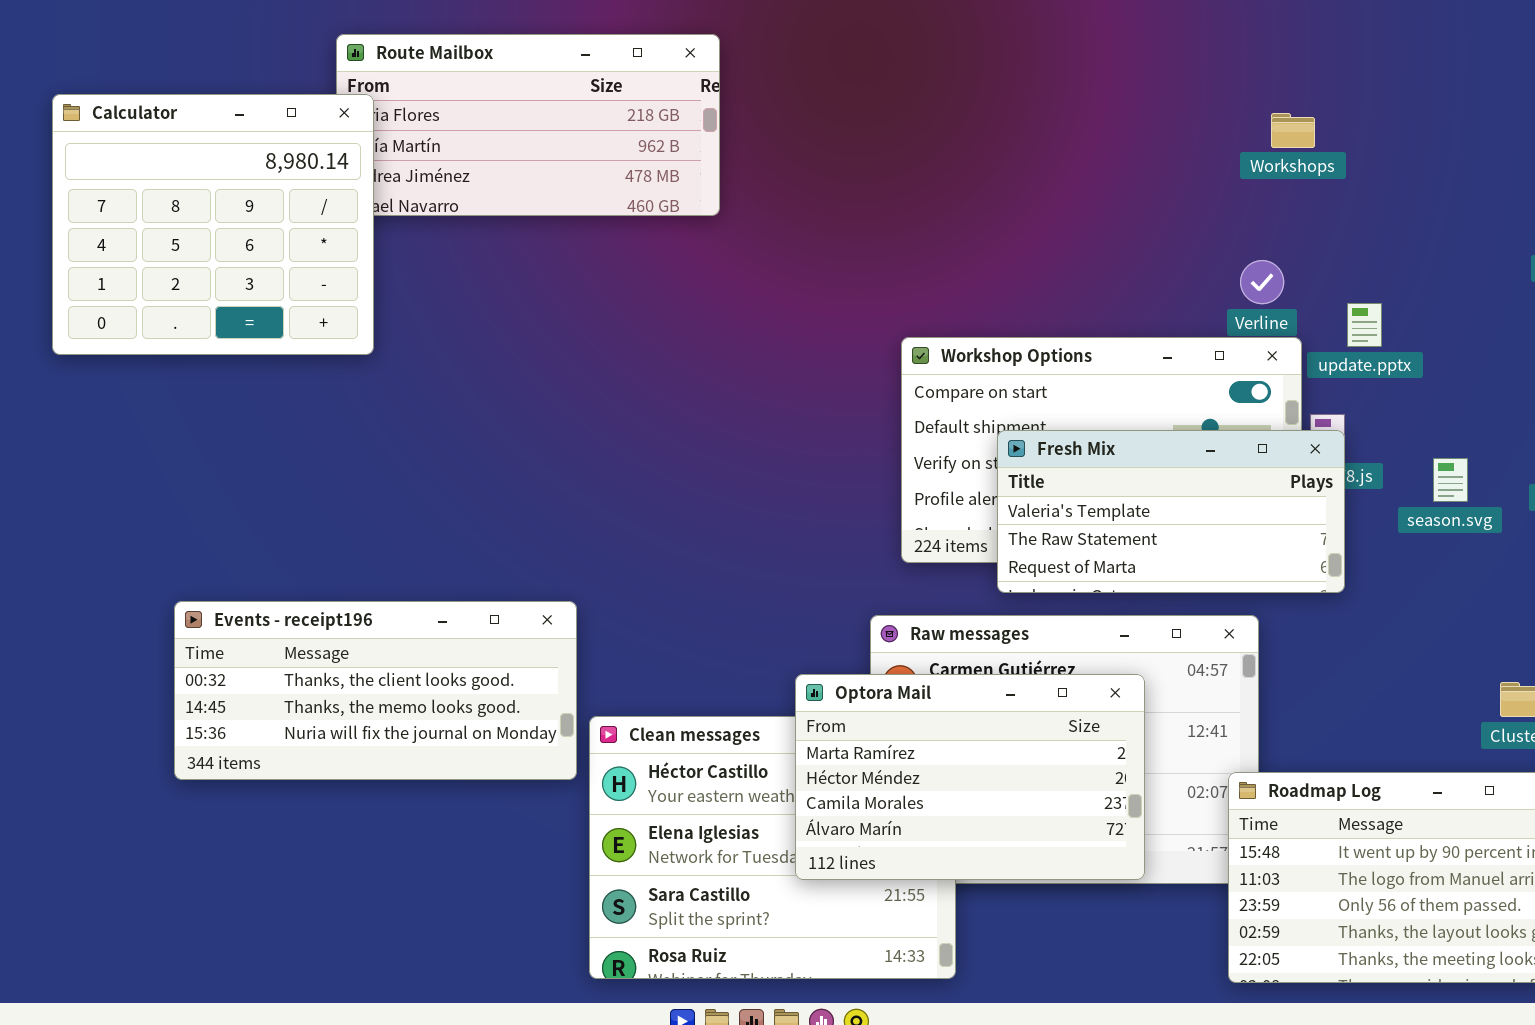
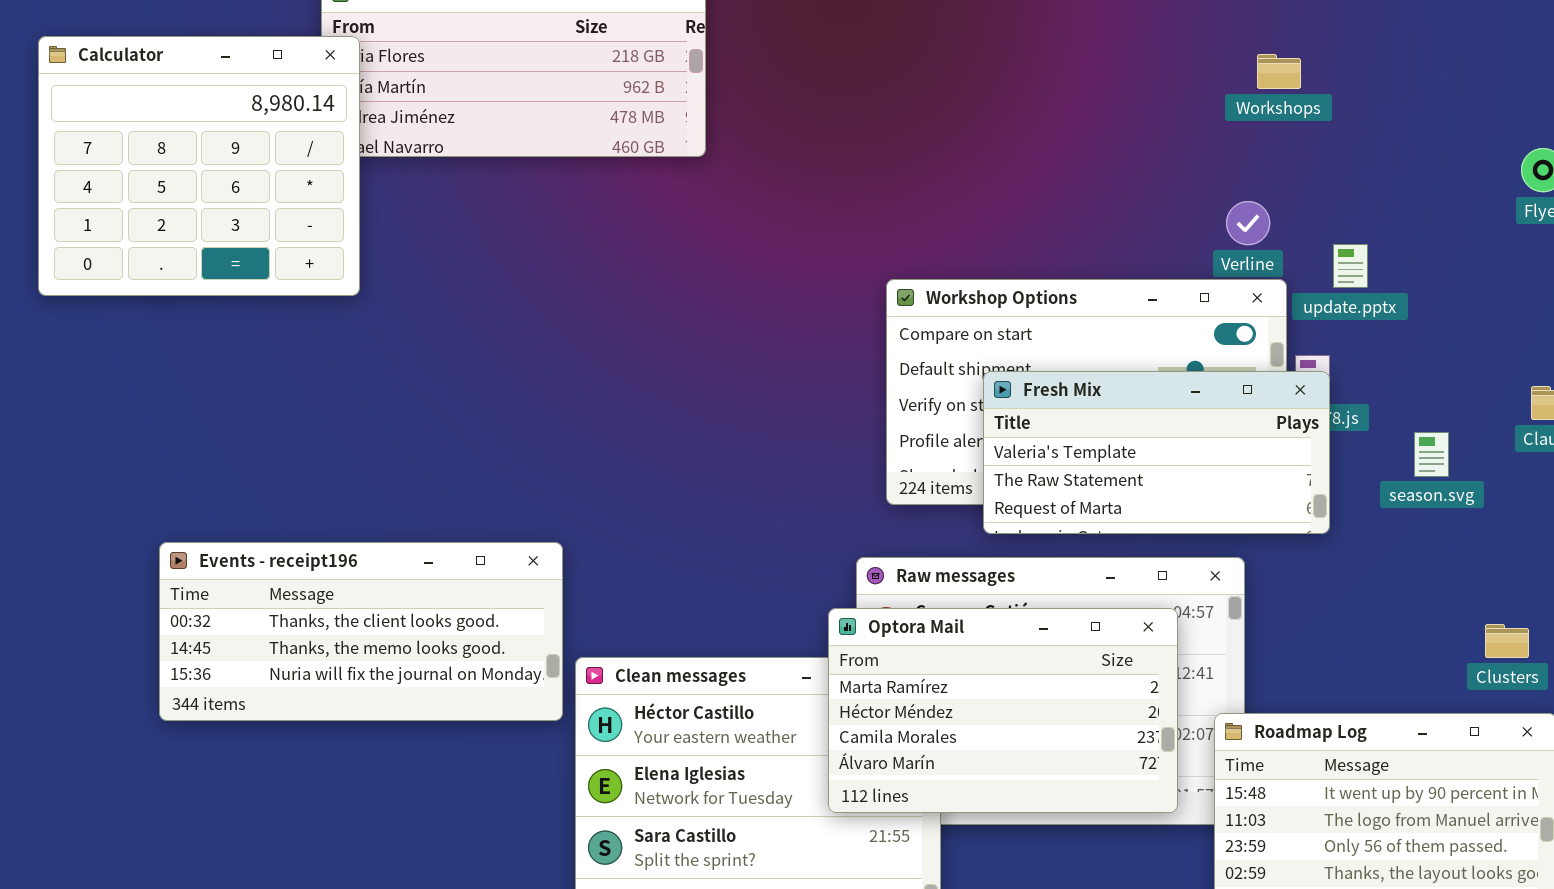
season.svg: [1433,458,1468,502] -> [1414,432,1449,477], moved
Optora Mail: [795,674,1145,880] -> [828,608,1178,813], moved

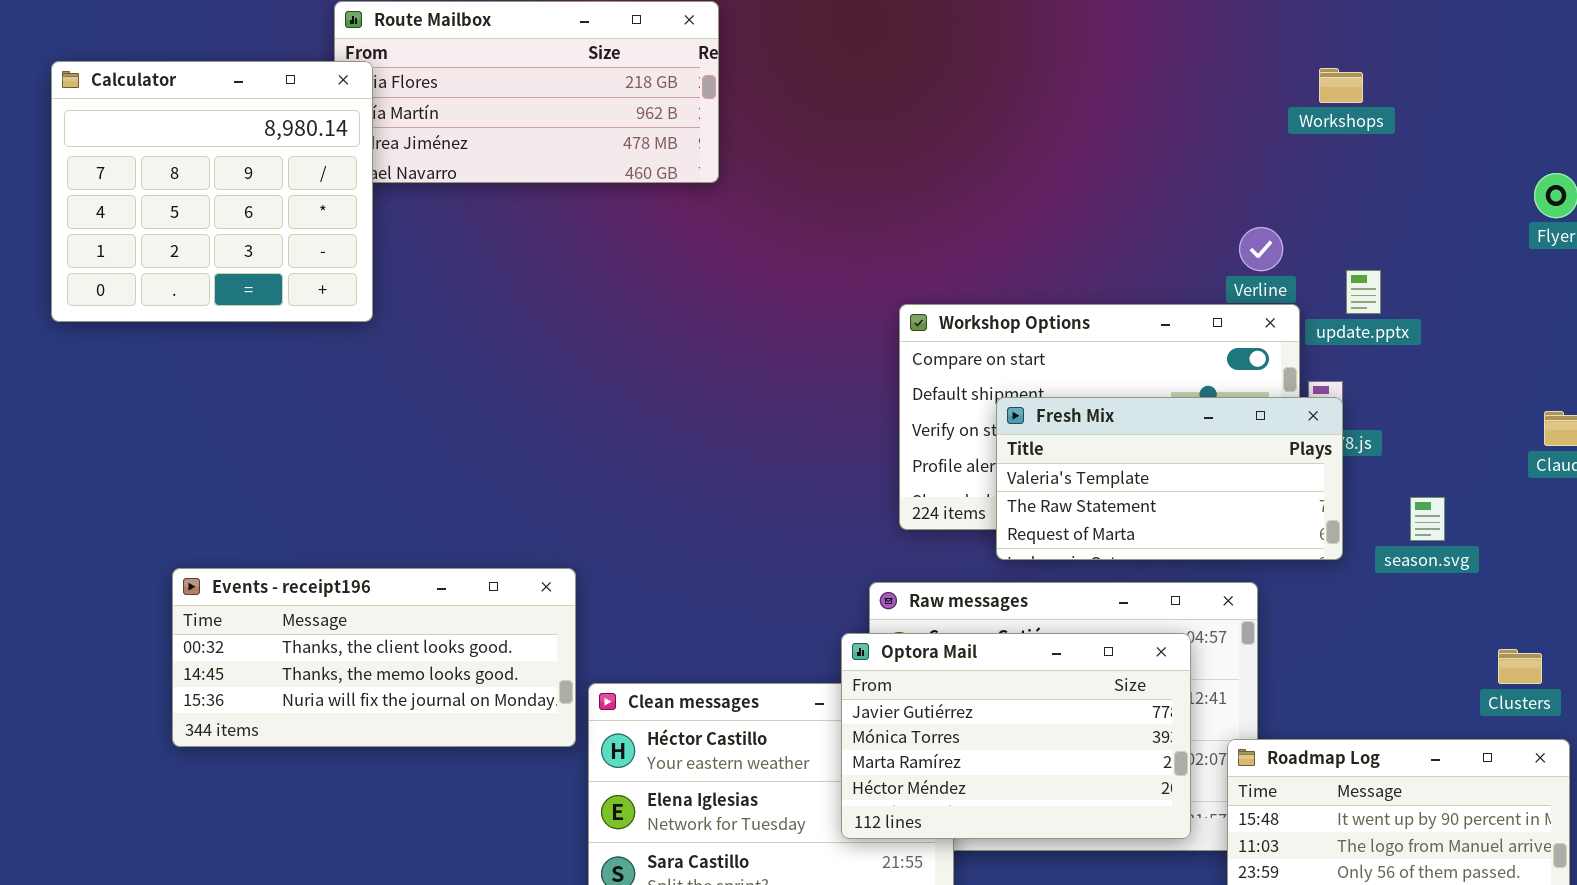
Workshops: [1257,54,1301,89] -> [1319,68,1363,103], moved
season.svg: [1414,432,1449,477] -> [1410,497,1445,541], moved
Optora Mail: [828,608,1178,813] -> [841,633,1191,839], scrolled up 2 rows

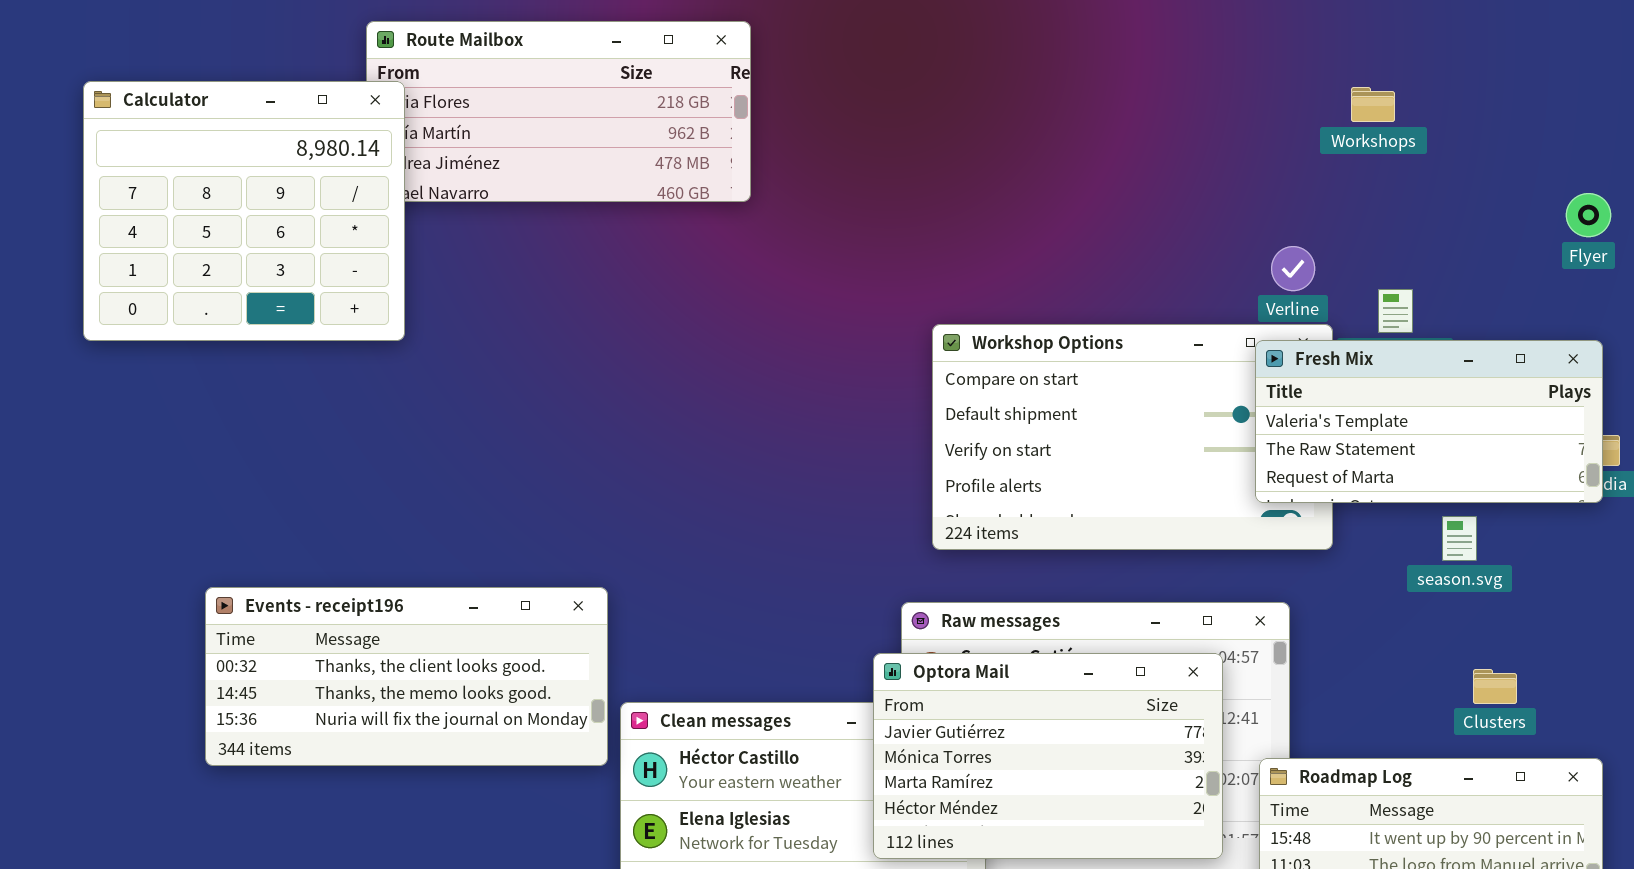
Fresh Mix: [996,397,1343,560] -> [1255,340,1603,503], moved
Clusters: [1498,649,1542,684] -> [1473,669,1517,704], moved

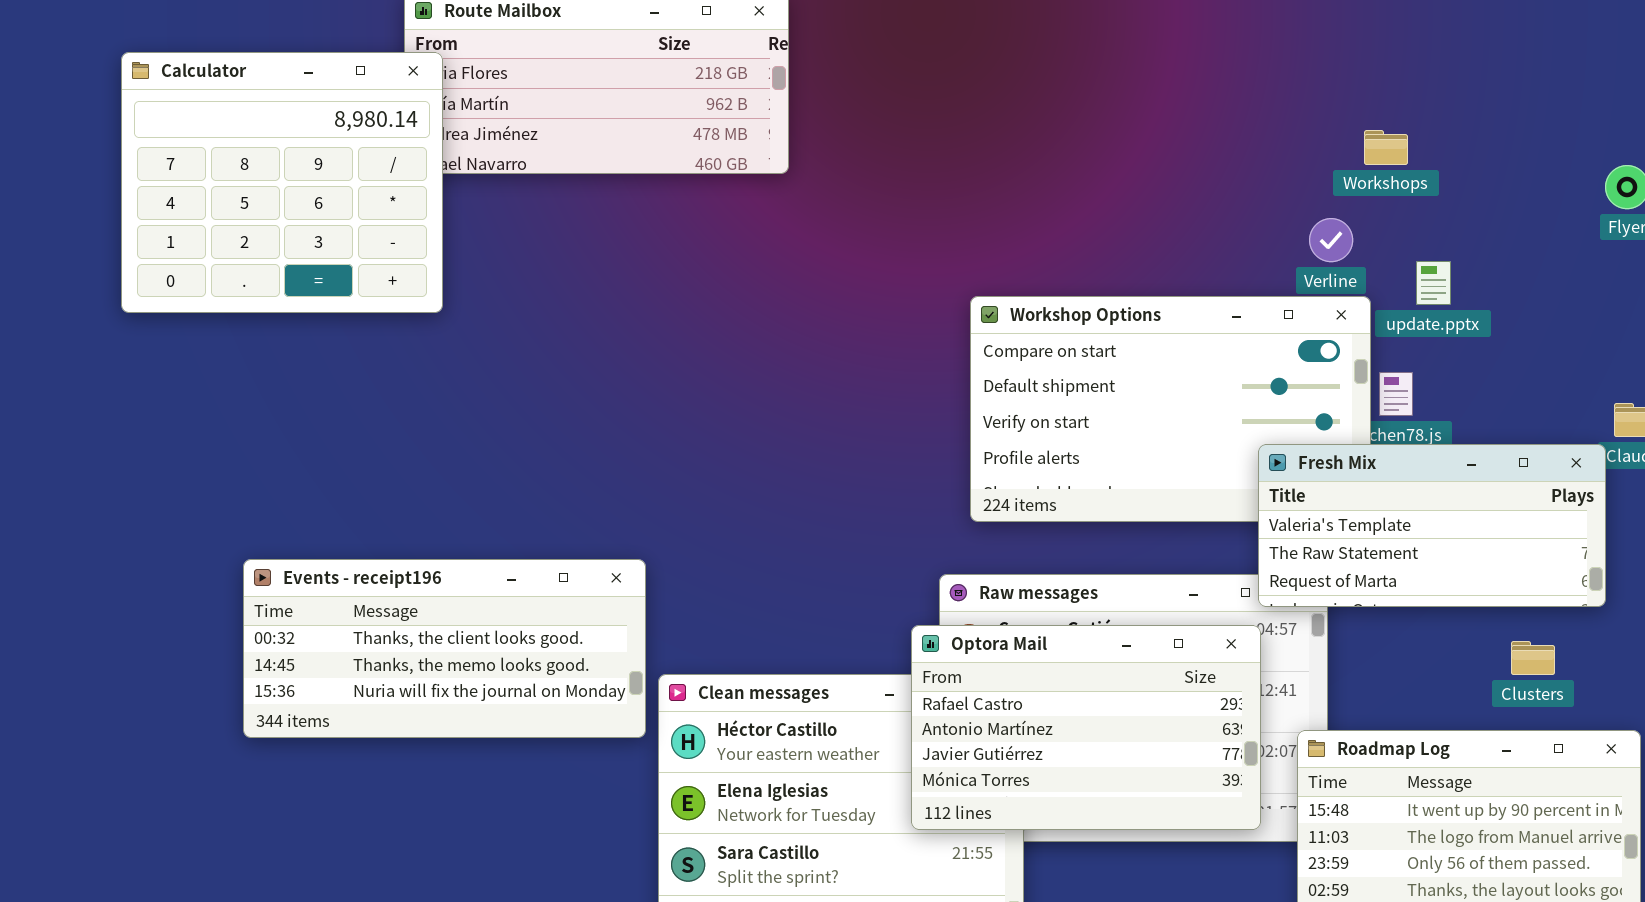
Workshops: [1351,87,1395,122] -> [1364,130,1408,165], moved
Fresh Mix: [1255,340,1603,503] -> [1258,444,1606,607], moved
Optora Mail: [873,653,1223,859] -> [911,625,1261,830], scrolled up 2 rows

